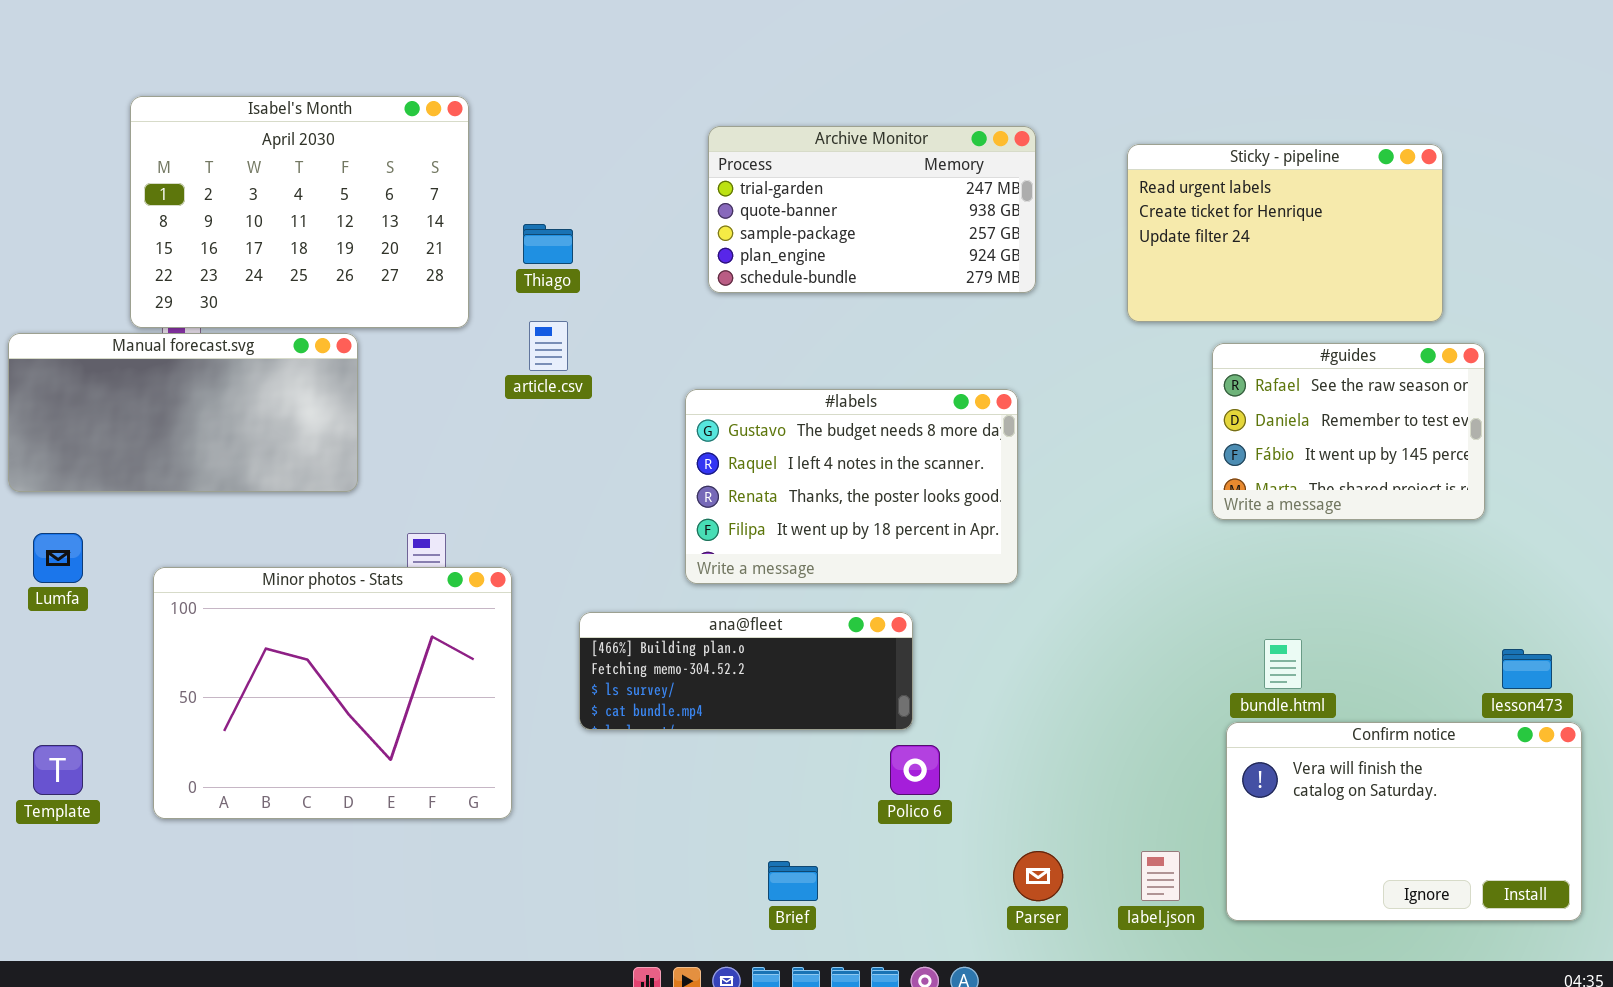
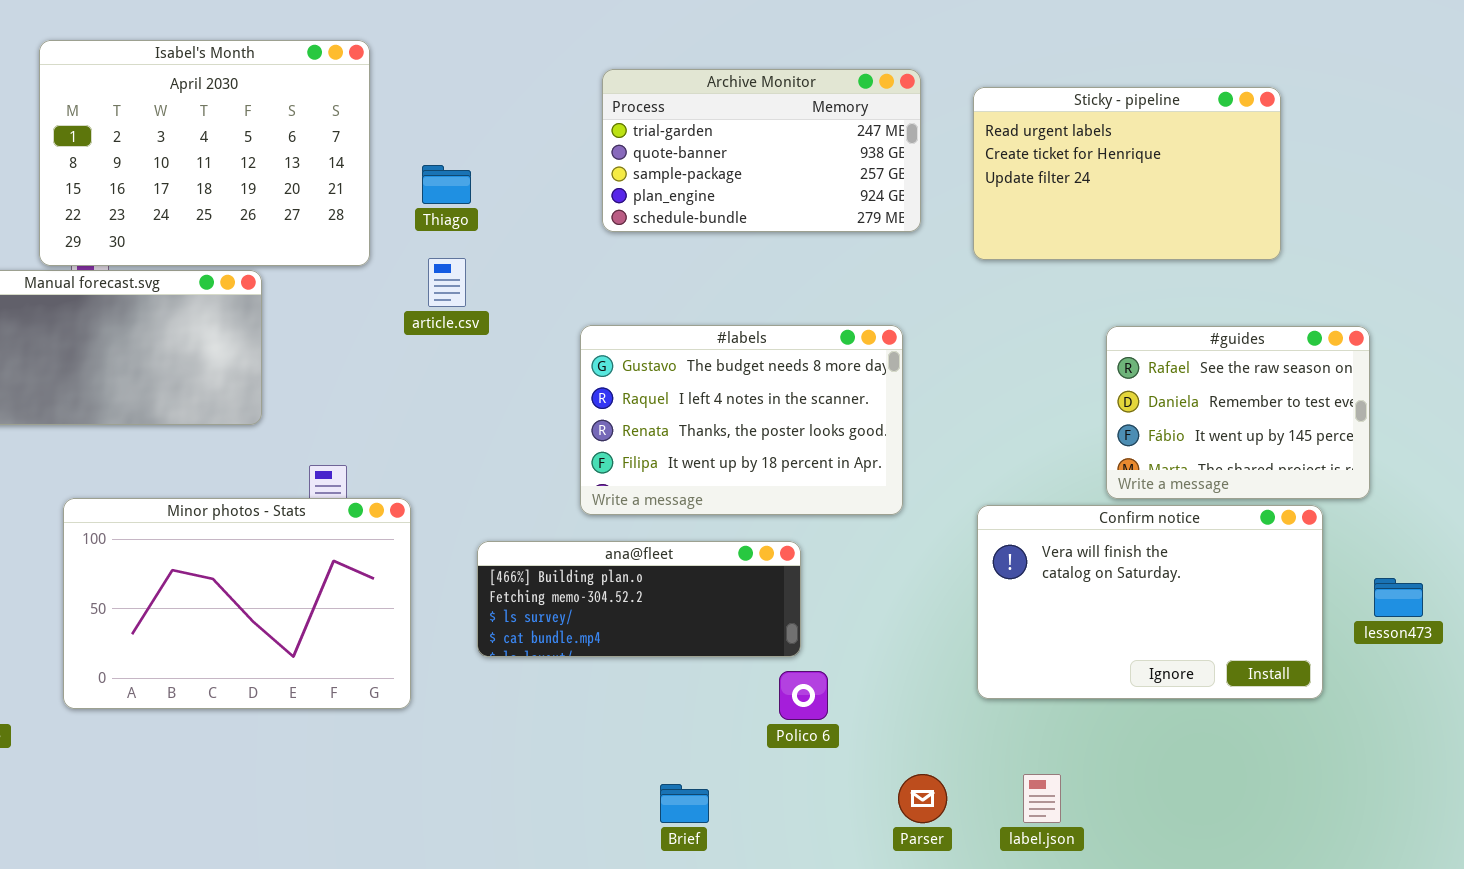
Sticky - pipeline: [1127,144,1443,322] -> [973,87,1281,260], moved
#guides: [1212,343,1485,520] -> [1106,326,1370,499], moved
Minor photos - Stats: [153,567,512,819] -> [63,498,411,709], resized
Confirm notice: [1226,722,1582,921] -> [977,505,1323,699], moved

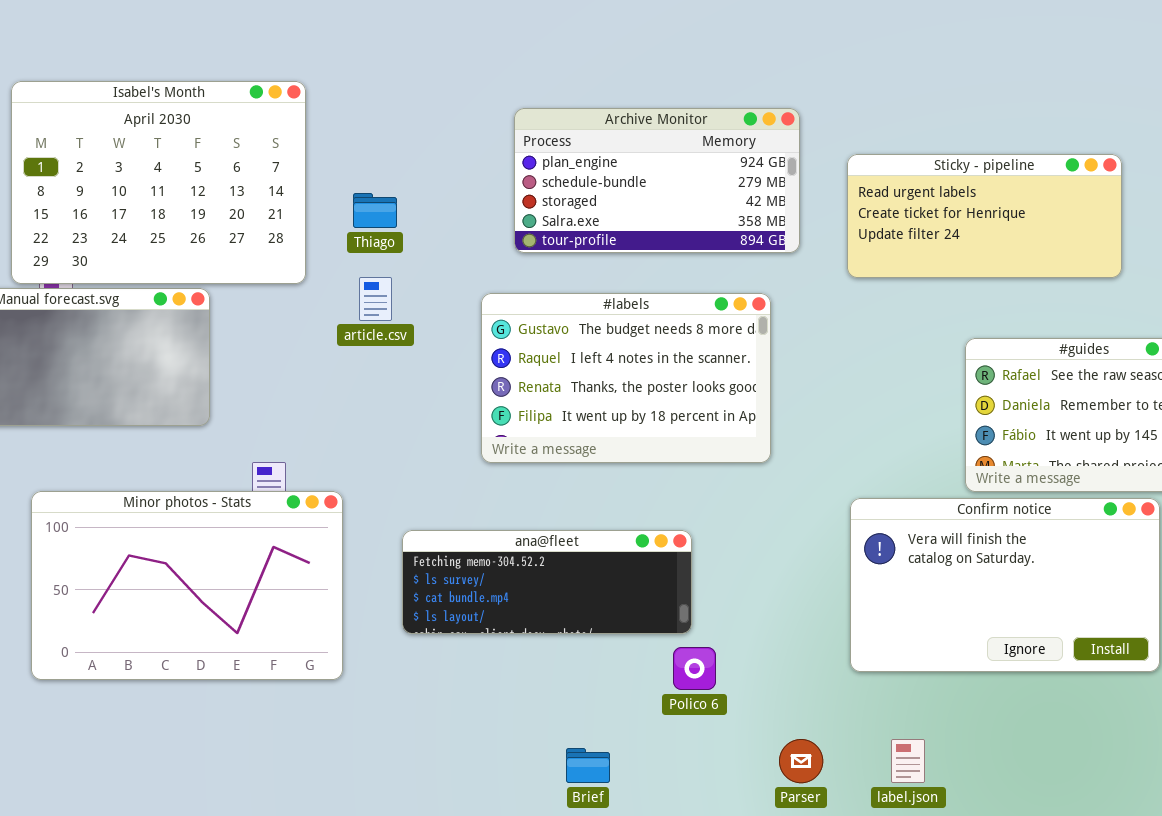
Archive Monitor: [602,69,921,232] -> [514,108,800,253], scrolled down 3 rows
Sticky - pipeline: [973,87,1281,260] -> [847,154,1122,278], resized
#labels: [580,325,903,515] -> [481,293,771,463], moved
ana@fleet: [477,541,801,657] -> [402,530,692,634], scrolled down 1 row

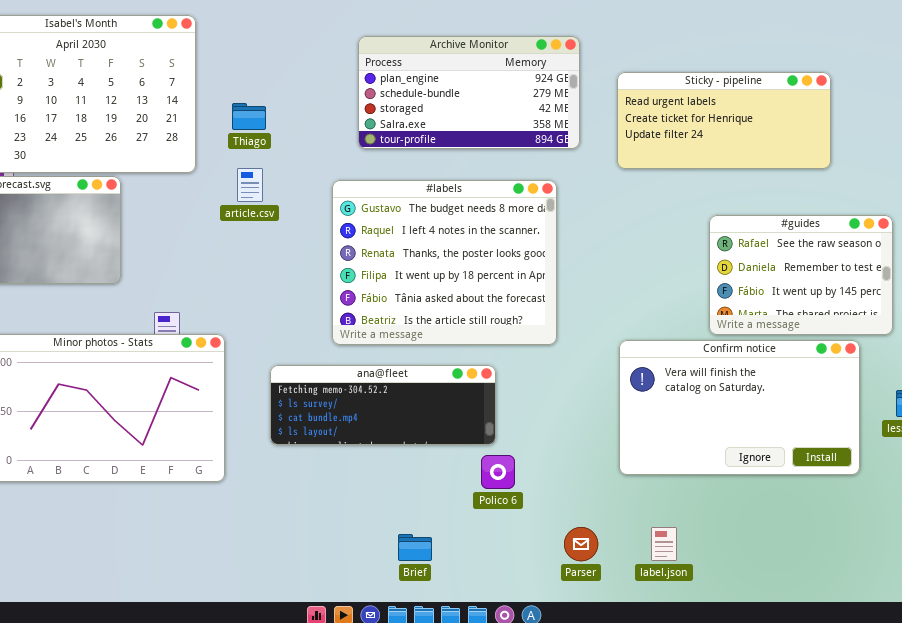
#labels: [481,293,771,463] -> [332,180,557,345], resized

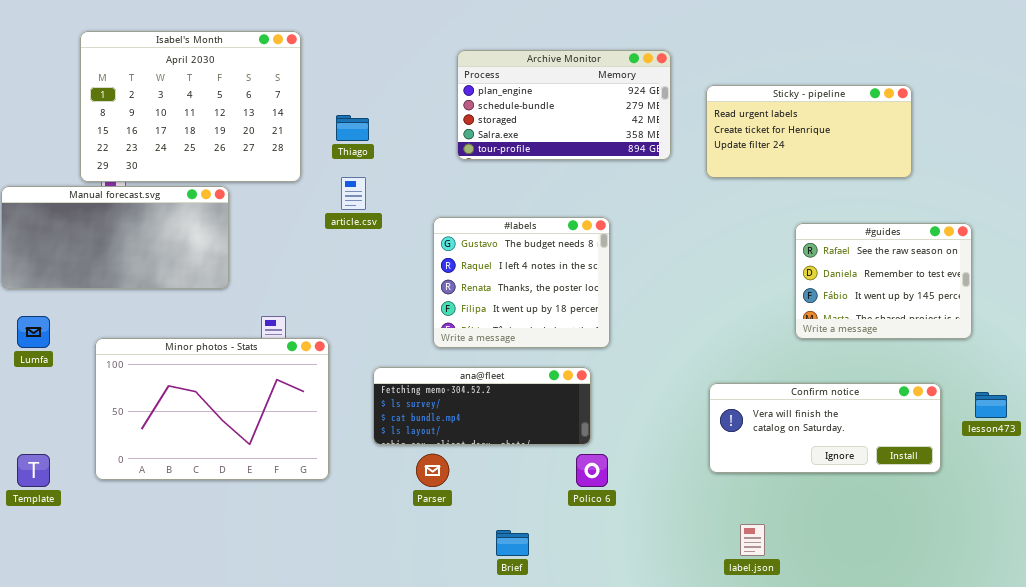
#labels: [332,180,557,345] -> [433,217,610,348], resized
Confirm notice: [619,340,860,475] -> [709,383,941,473], resized
Parser: [564,527,598,561] -> [416,454,449,487], moved

